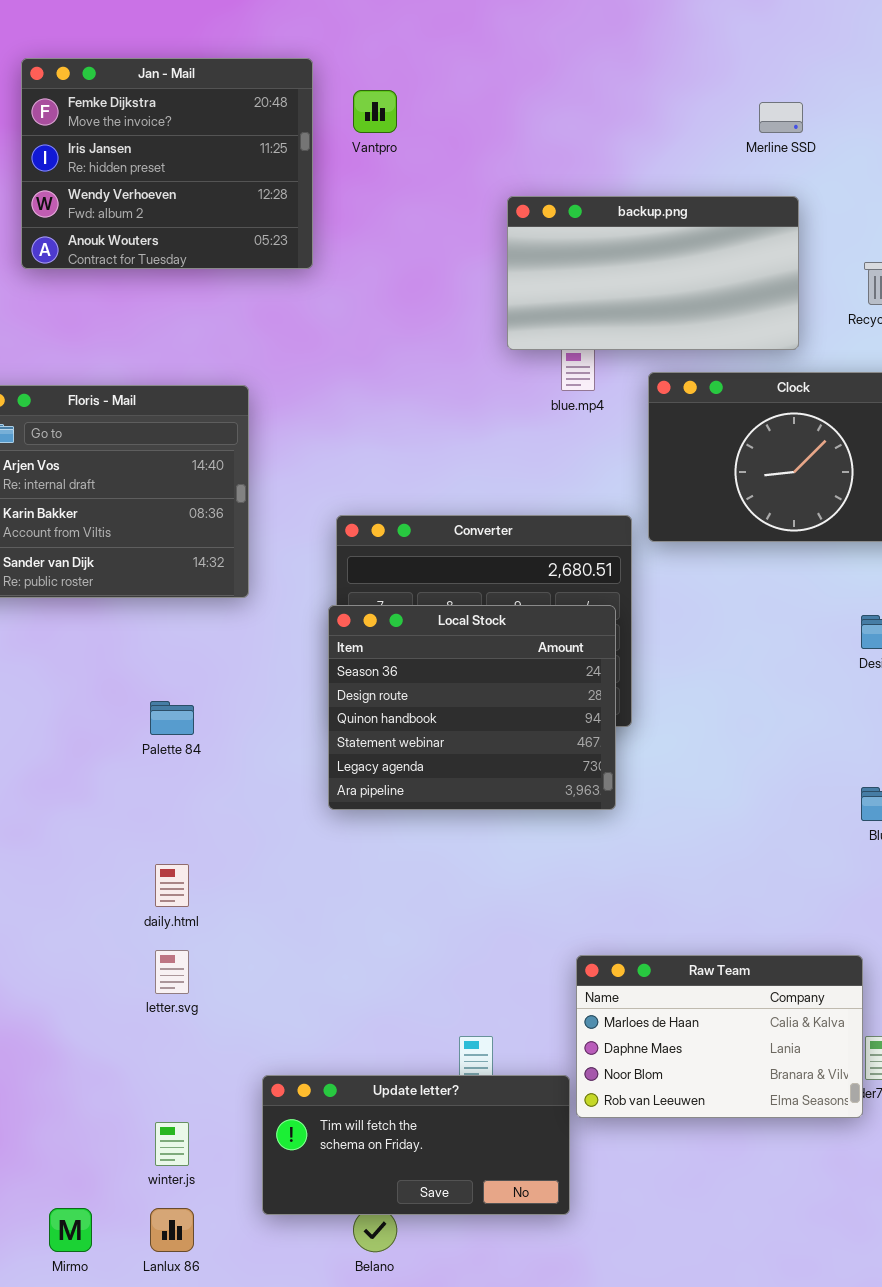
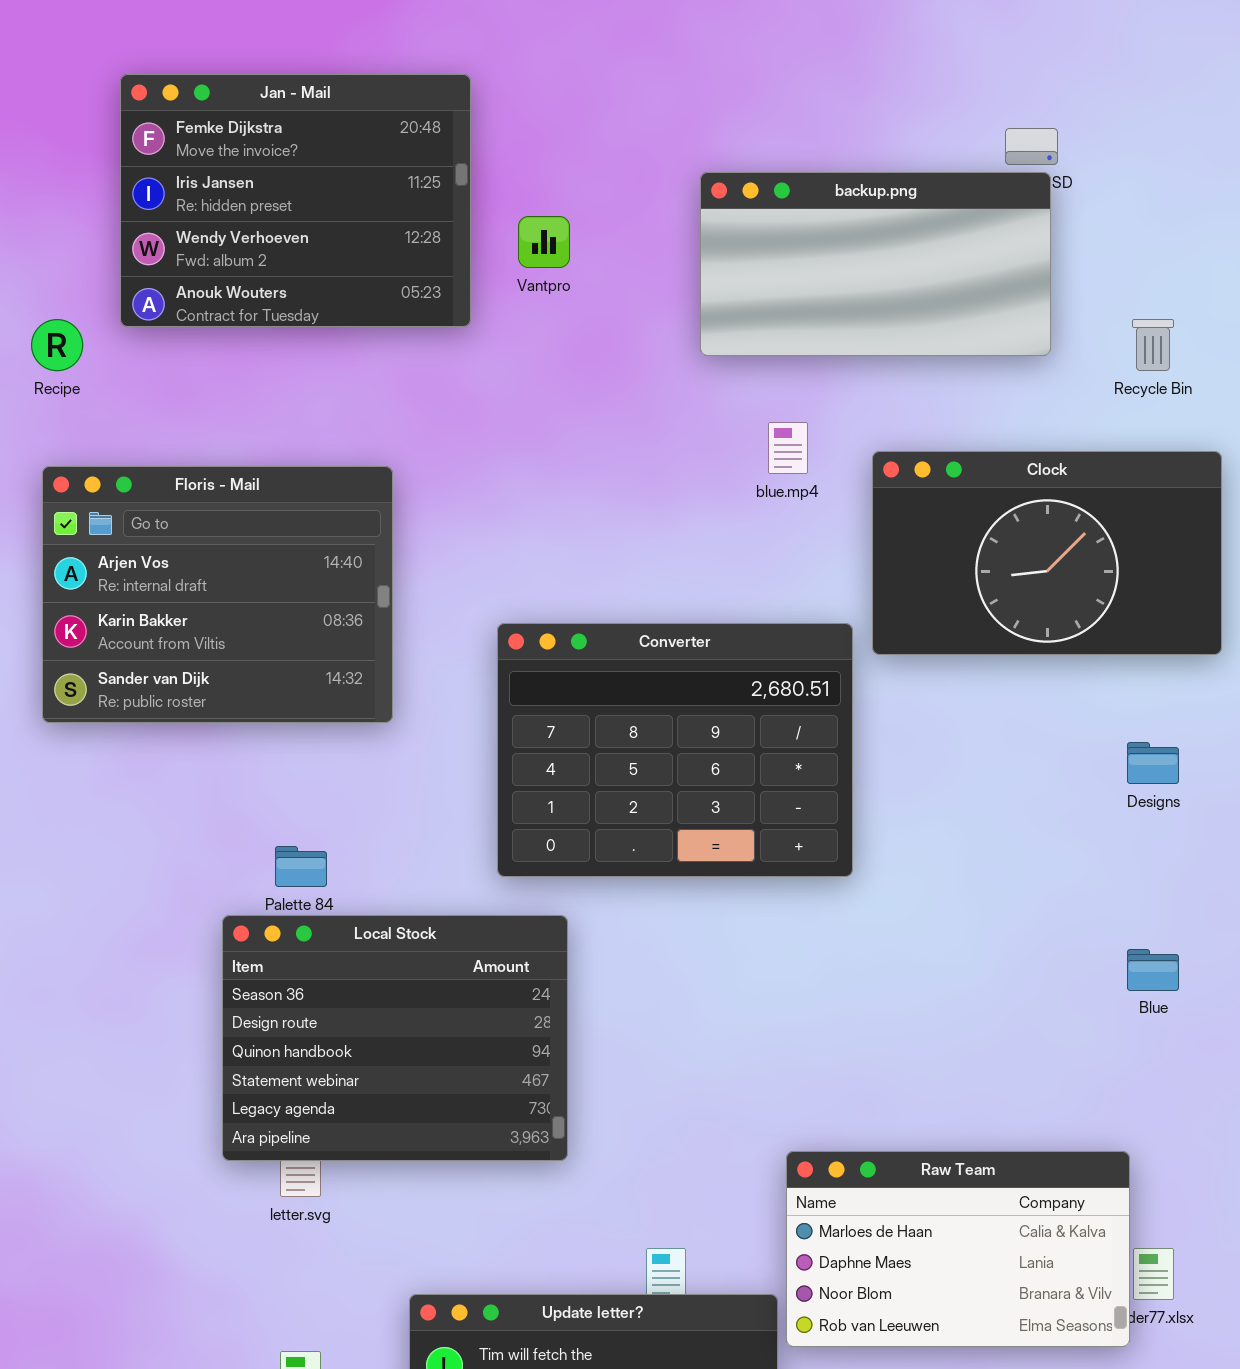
Vantpro: [353,90,397,133] -> [518,216,570,268], moved
backup.png: [507,196,799,350] -> [700,172,1051,356], moved
Local Stock: [328,605,616,810] -> [222,915,568,1161], moved

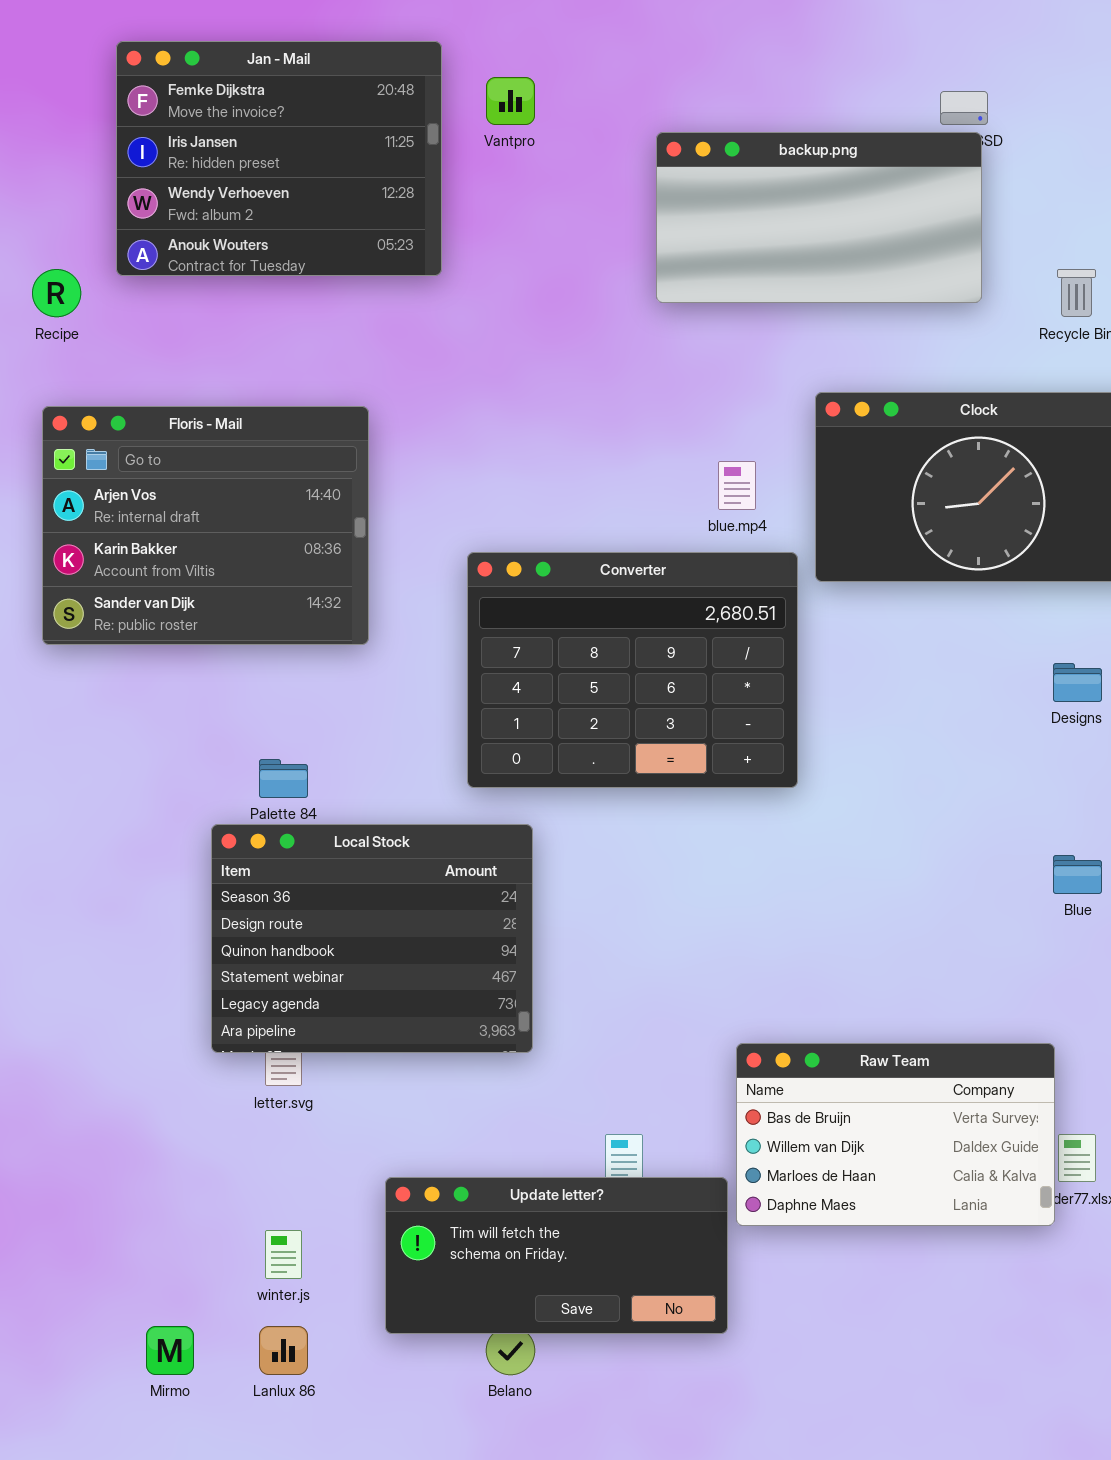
Vantpro: [518,216,570,268] -> [486,77,535,125], moved
blue.mp4: [768,422,808,474] -> [718,461,756,510], moved
Raw Team: [786,1151,1130,1347] -> [736,1043,1055,1226], scrolled up 2 rows

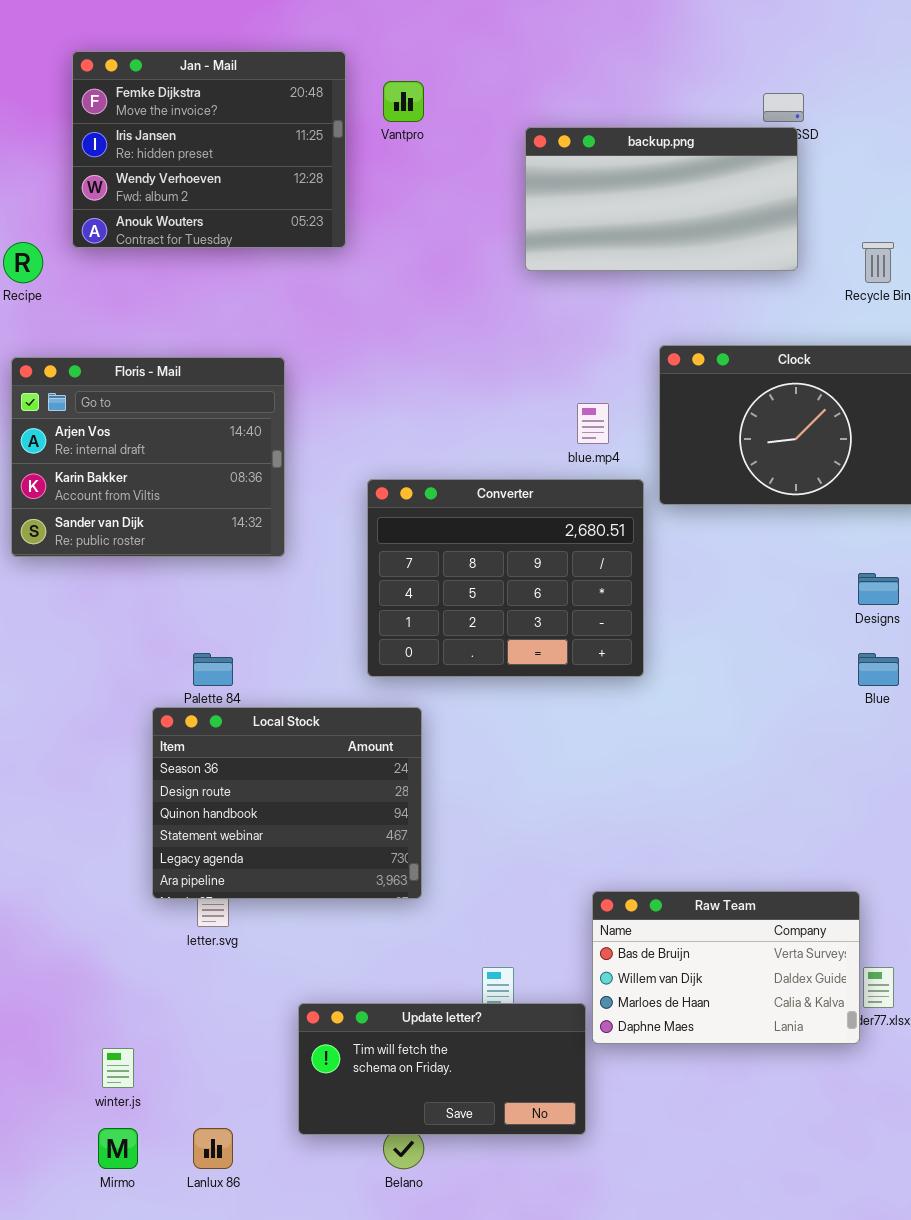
Blue: [1053,855,1102,894] -> [858,653,899,686], moved
winter.js: [265,1230,302,1279] -> [102,1048,134,1088], moved

